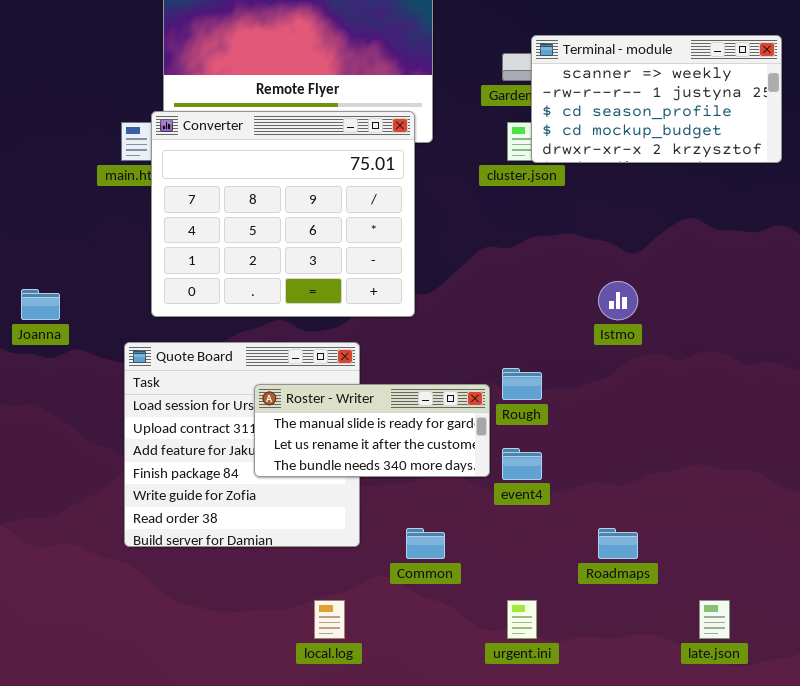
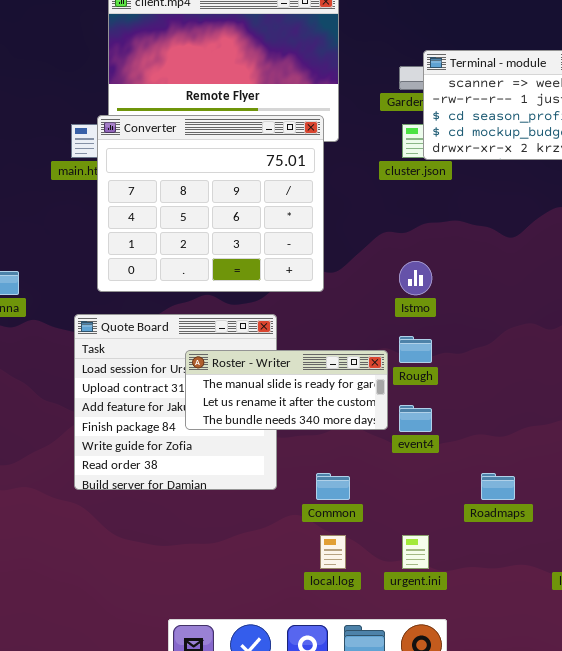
Istmo: [598,281,638,320] -> [399,261,432,295], moved
local.log: [314,600,345,639] -> [320,535,346,569], moved

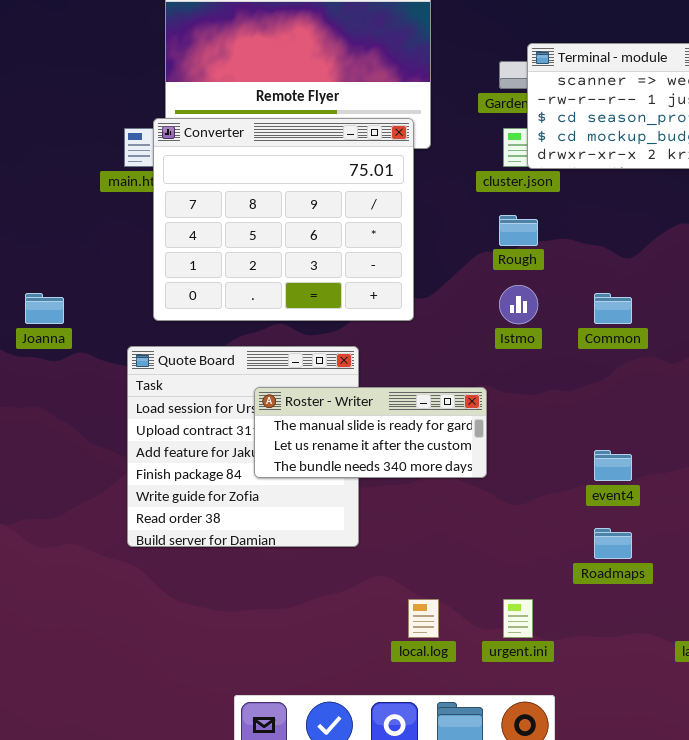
Rough: [399,336,432,363] -> [499,215,538,246], moved
event4: [399,405,432,432] -> [594,450,632,481], moved
Common: [316,473,350,500] -> [594,293,632,324], moved

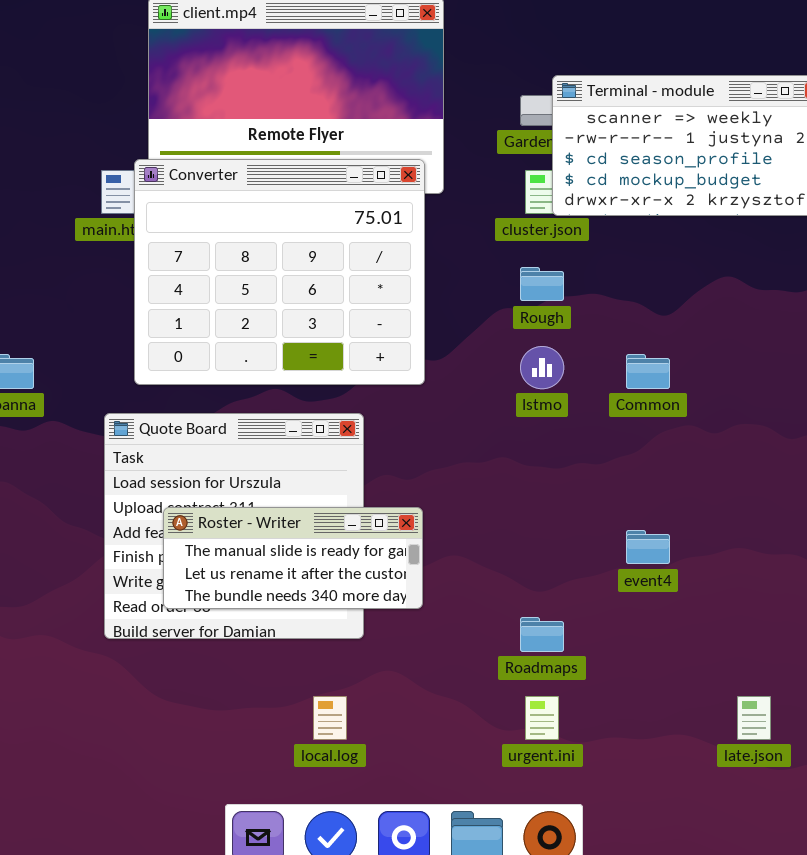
Roster - Writer: [254,387,487,478] -> [163,507,423,609], moved
Roadmaps: [594,528,632,559] -> [520,617,564,652], moved
local.log: [408,599,439,638] -> [313,696,347,740], moved

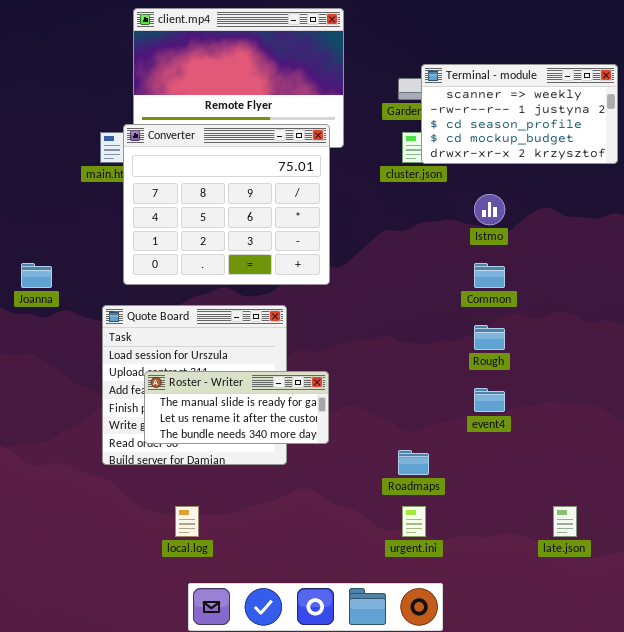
Rough: [520,267,564,301] -> [474,325,505,350], moved
Istmo: [520,346,564,389] -> [474,194,505,225], moved
local.log: [313,696,347,740] -> [175,506,199,537], moved

